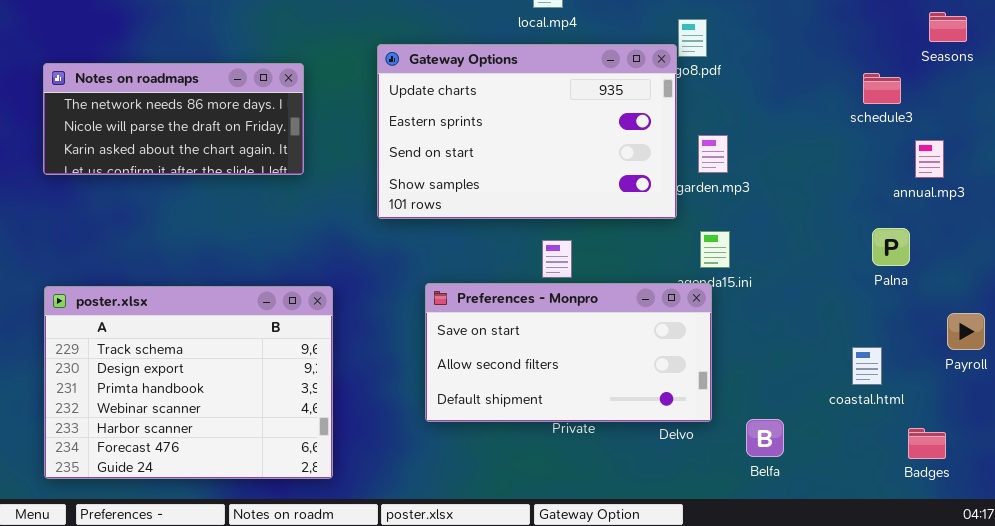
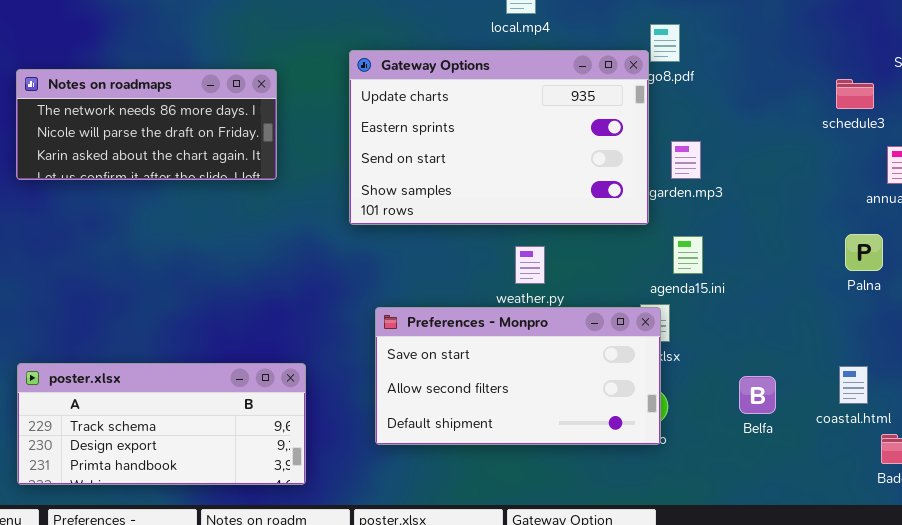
Preferences - Monpro: [425,283,712,422] -> [375,307,661,445], moved
poster.xlsx: [44,286,333,479] -> [17,363,306,485], resized
coastal.html: [852,347,882,385] -> [839,366,868,404], moved
Belfa: [746,419,784,457] -> [739,376,776,414], moved

